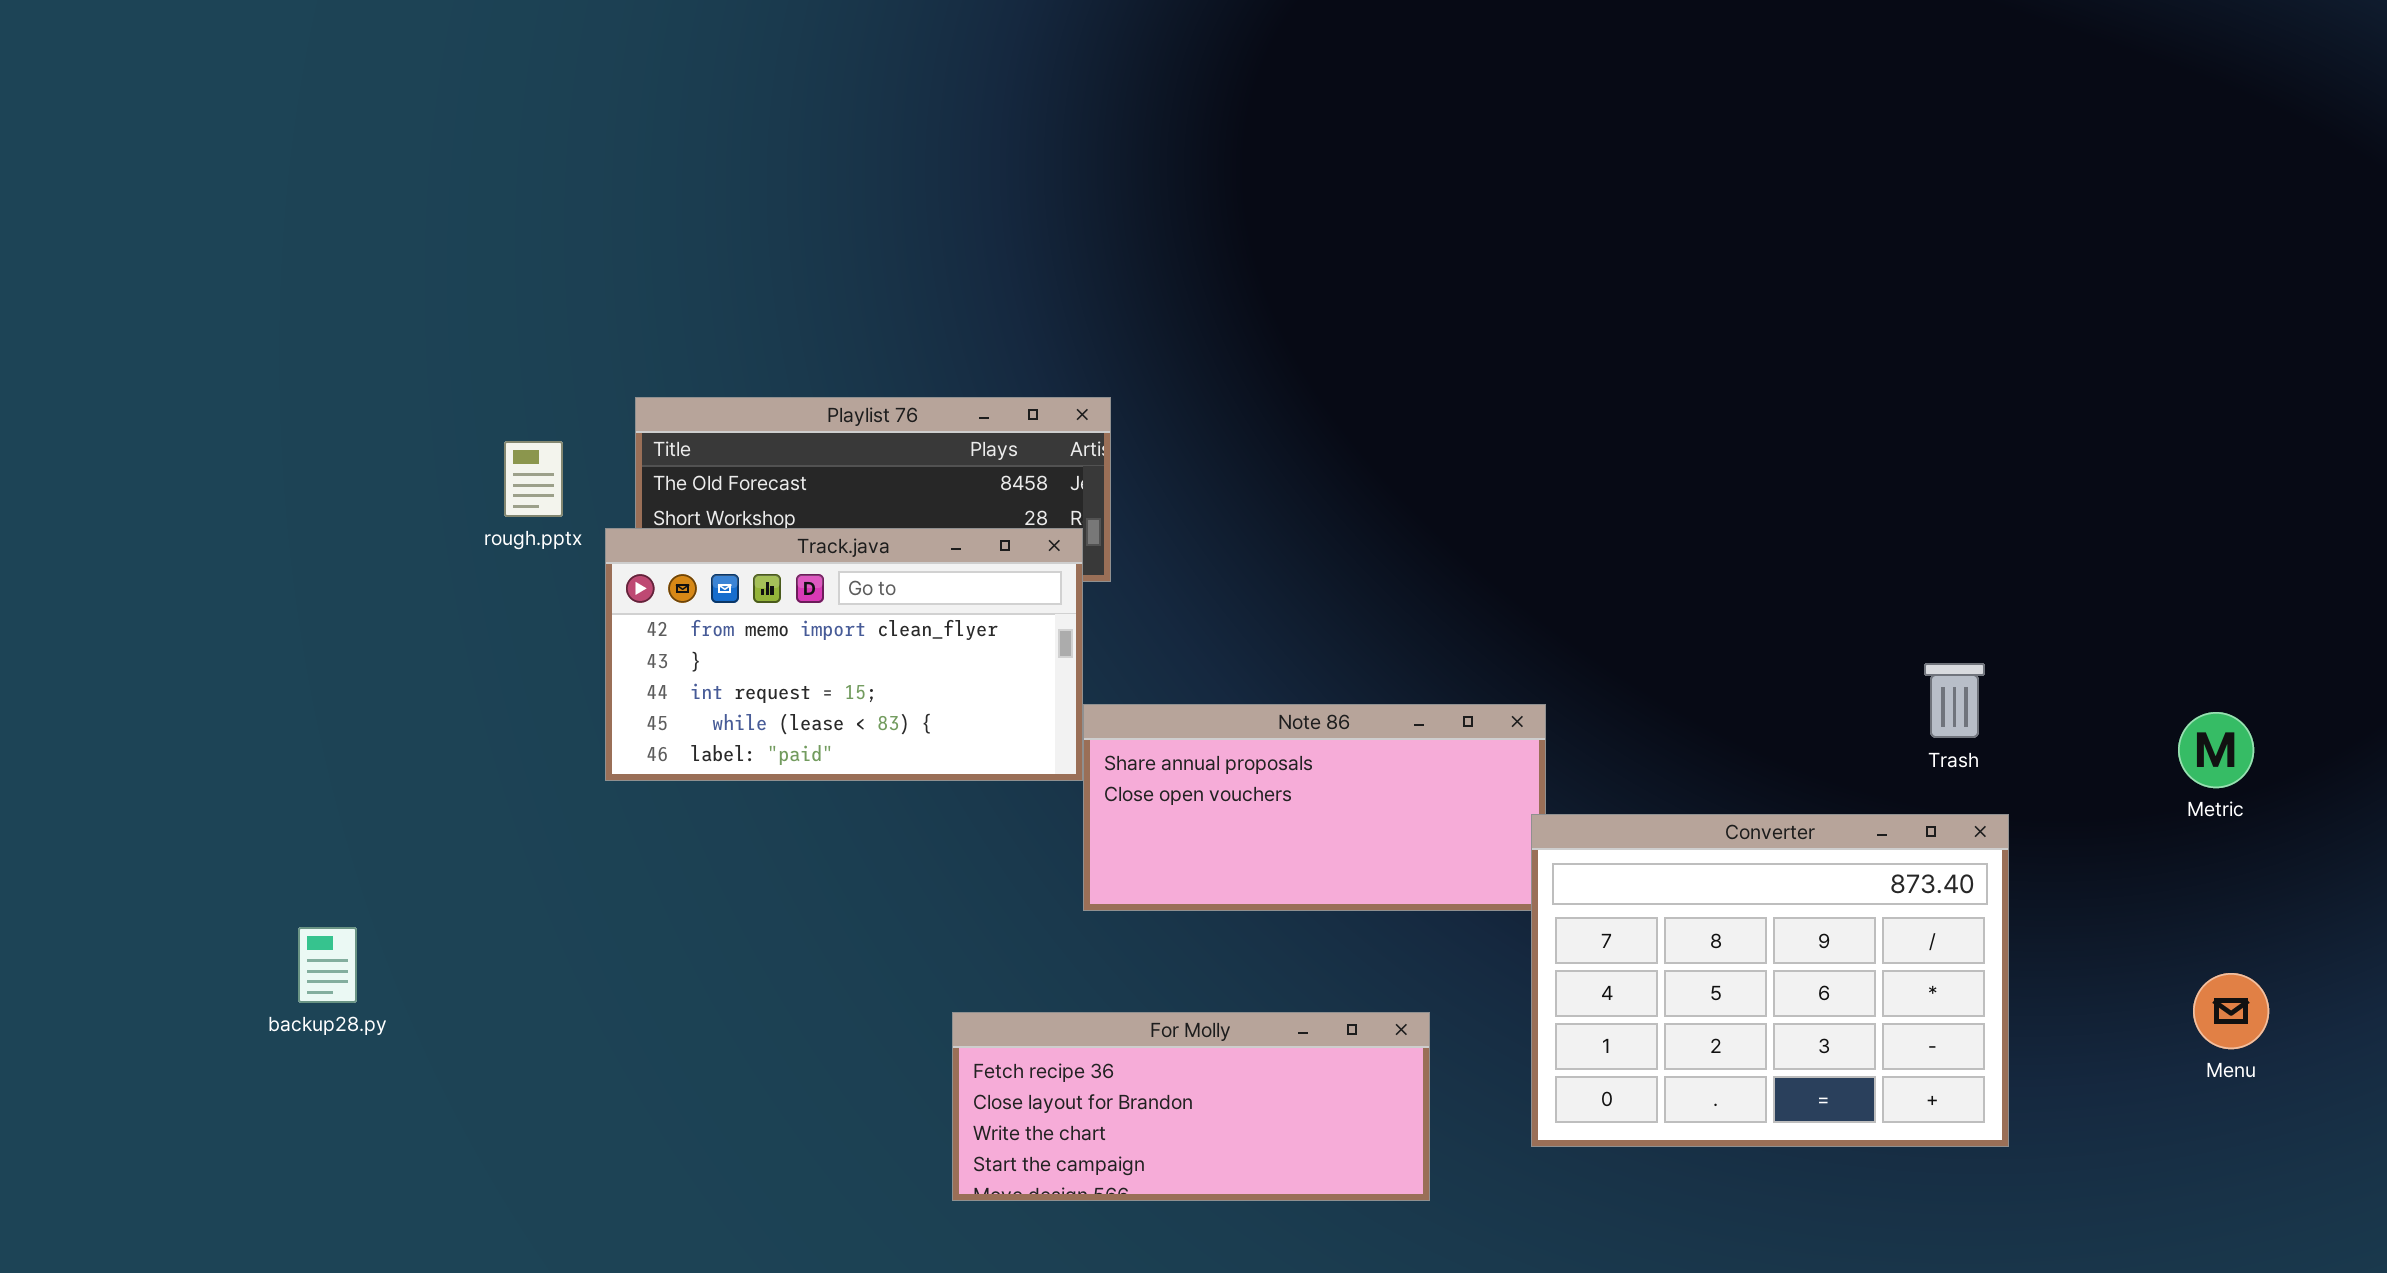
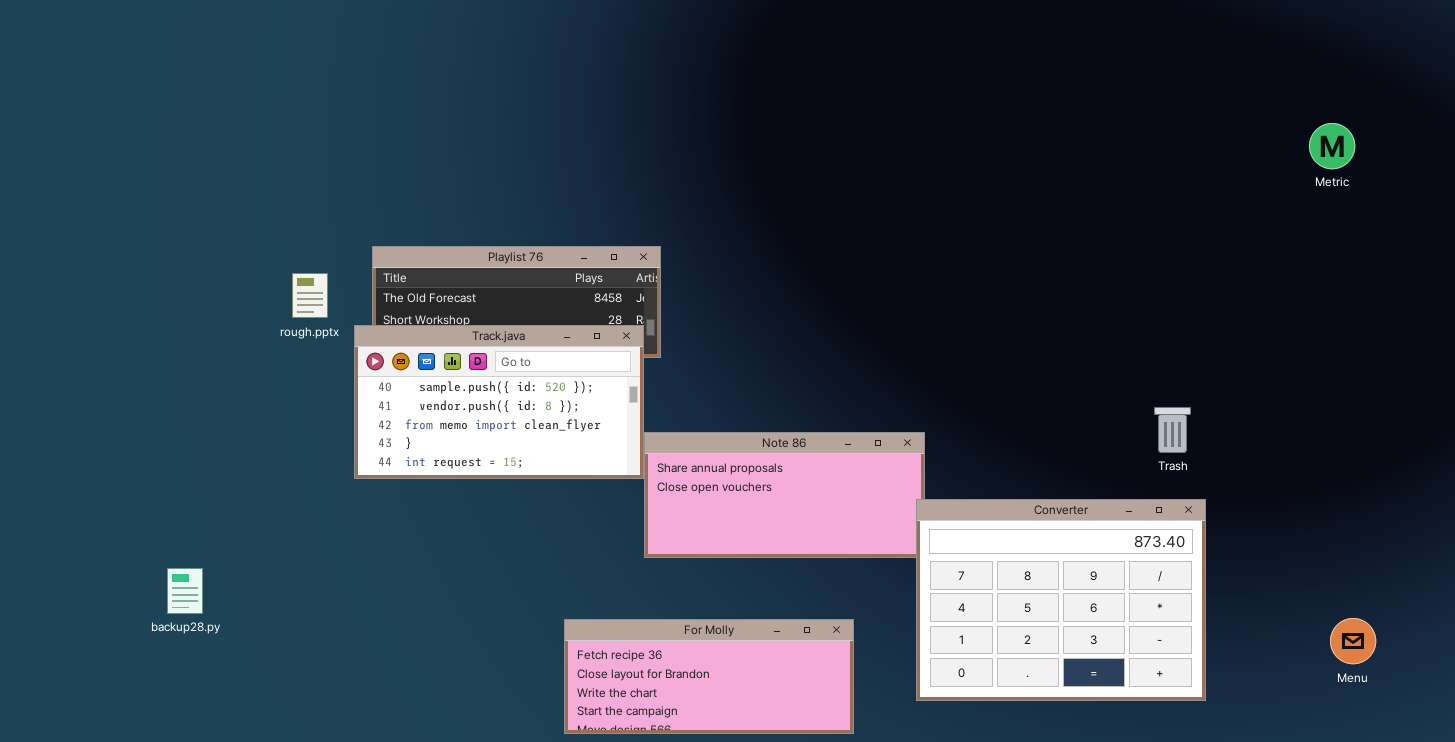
Track.java: [605,528,1083,781] -> [354,325,644,479], scrolled up 2 rows
Metric: [2178,712,2254,788] -> [1309,123,1355,169], moved
Menu: [2193,973,2269,1049] -> [1330,618,1376,664], moved

